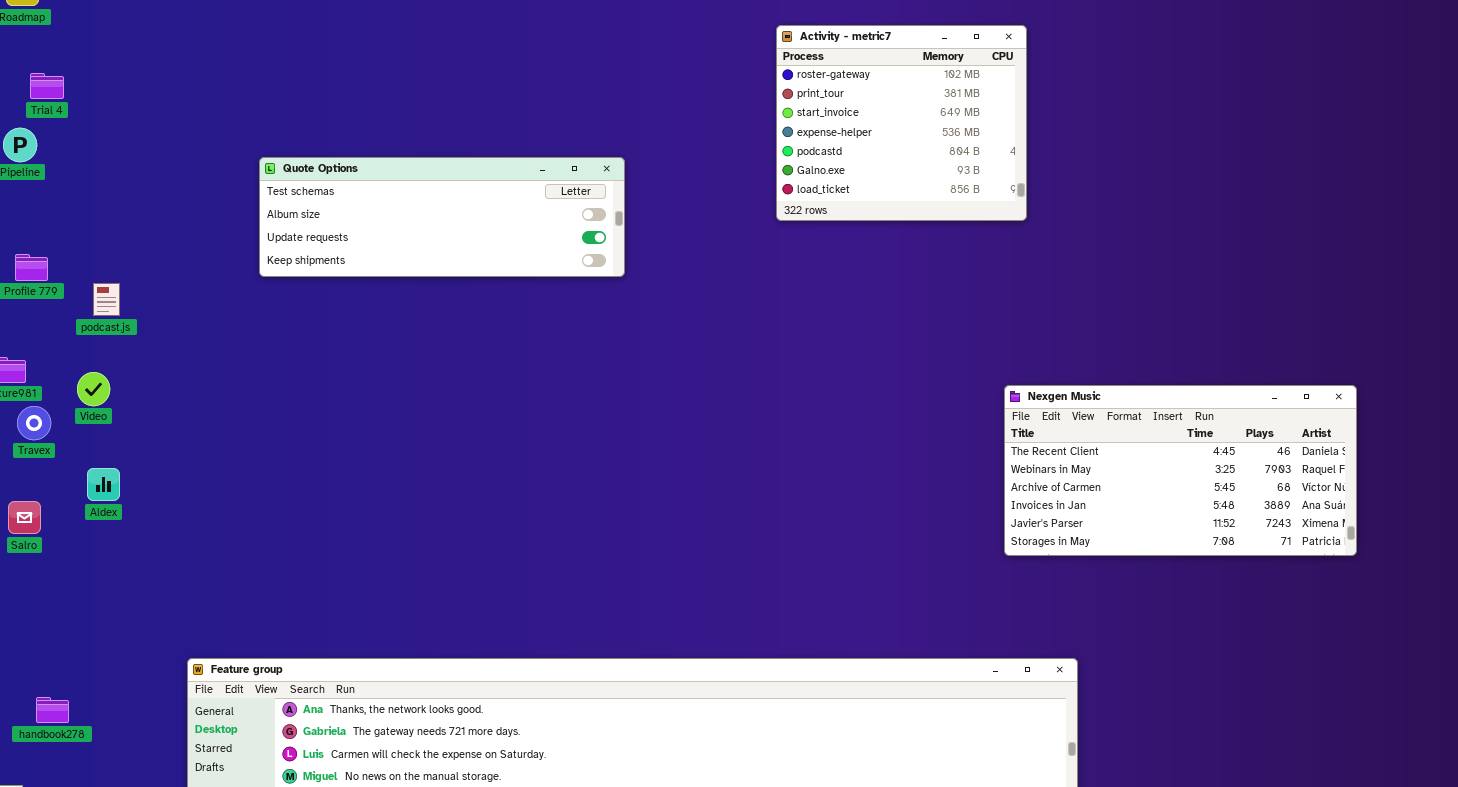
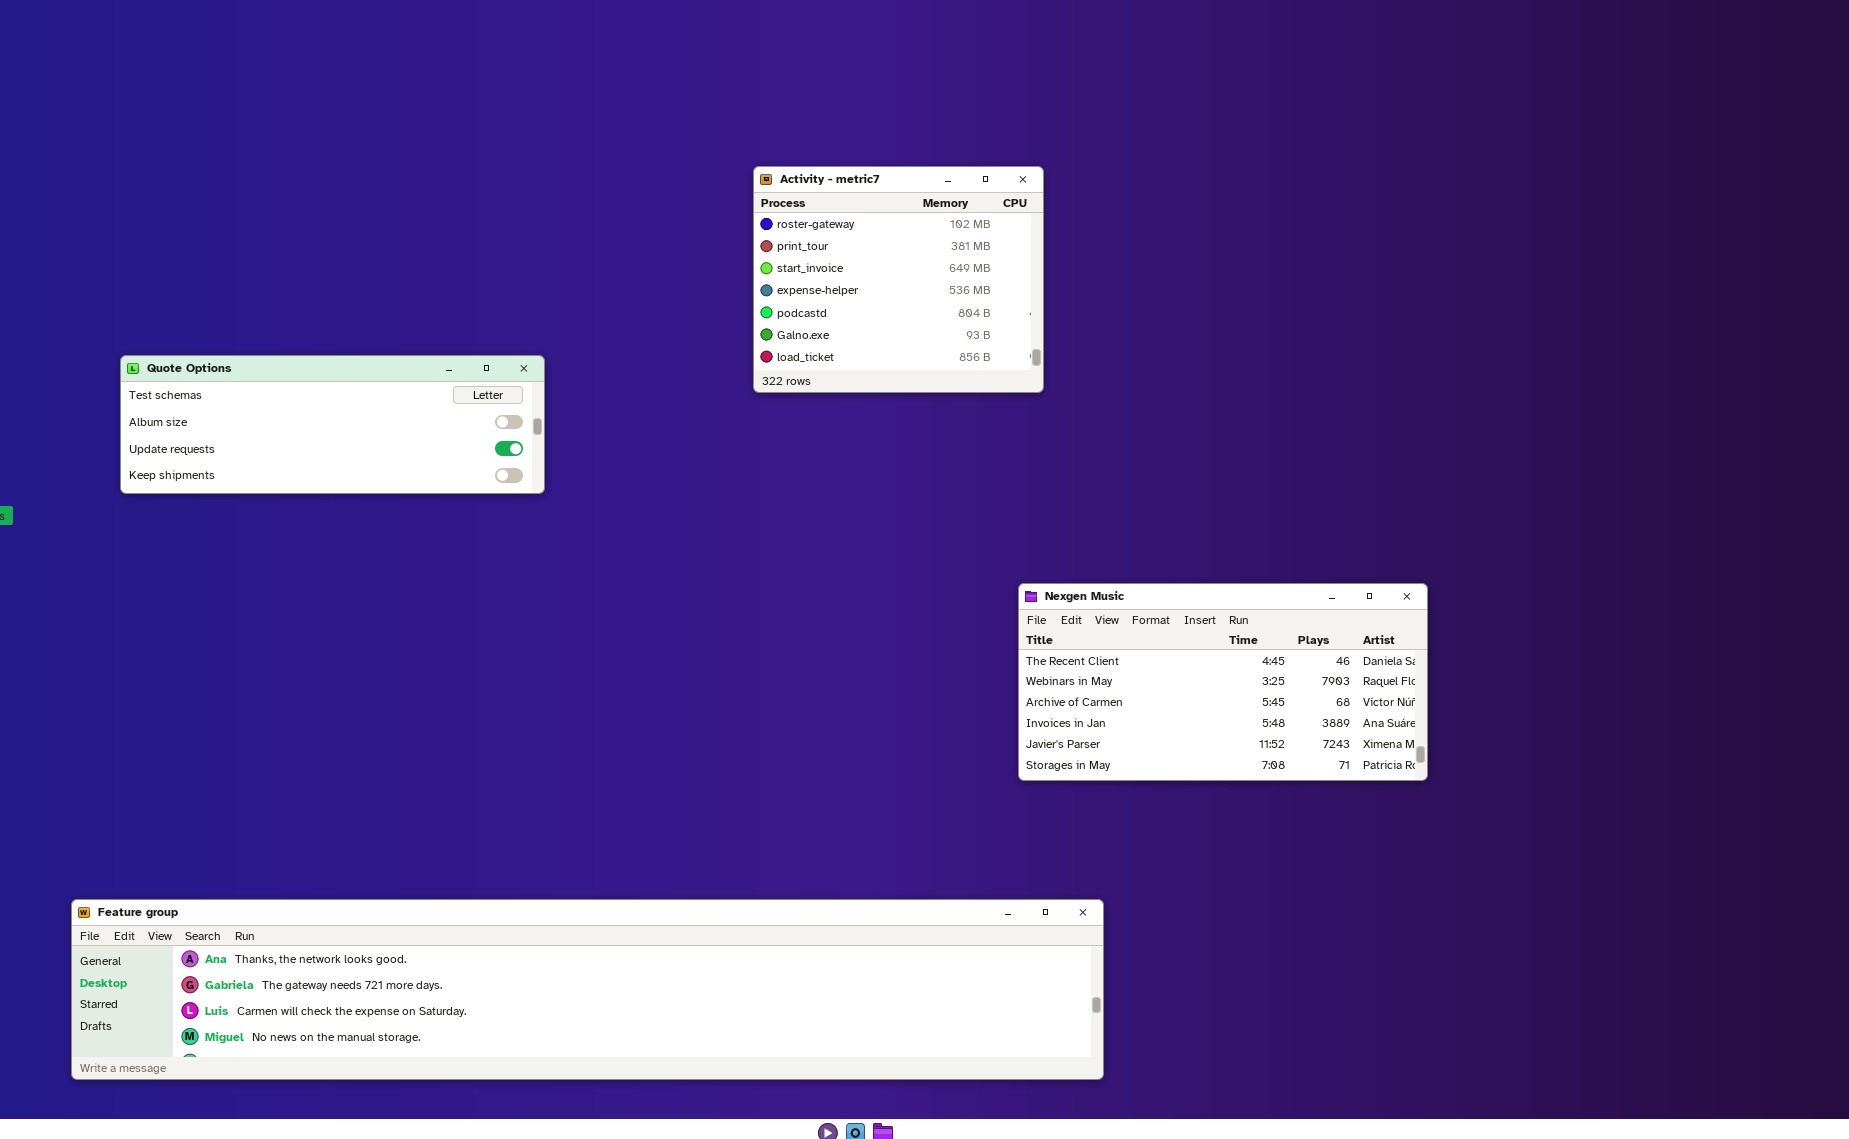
Quote Options: [259,157,625,277] -> [120,355,545,494], moved

